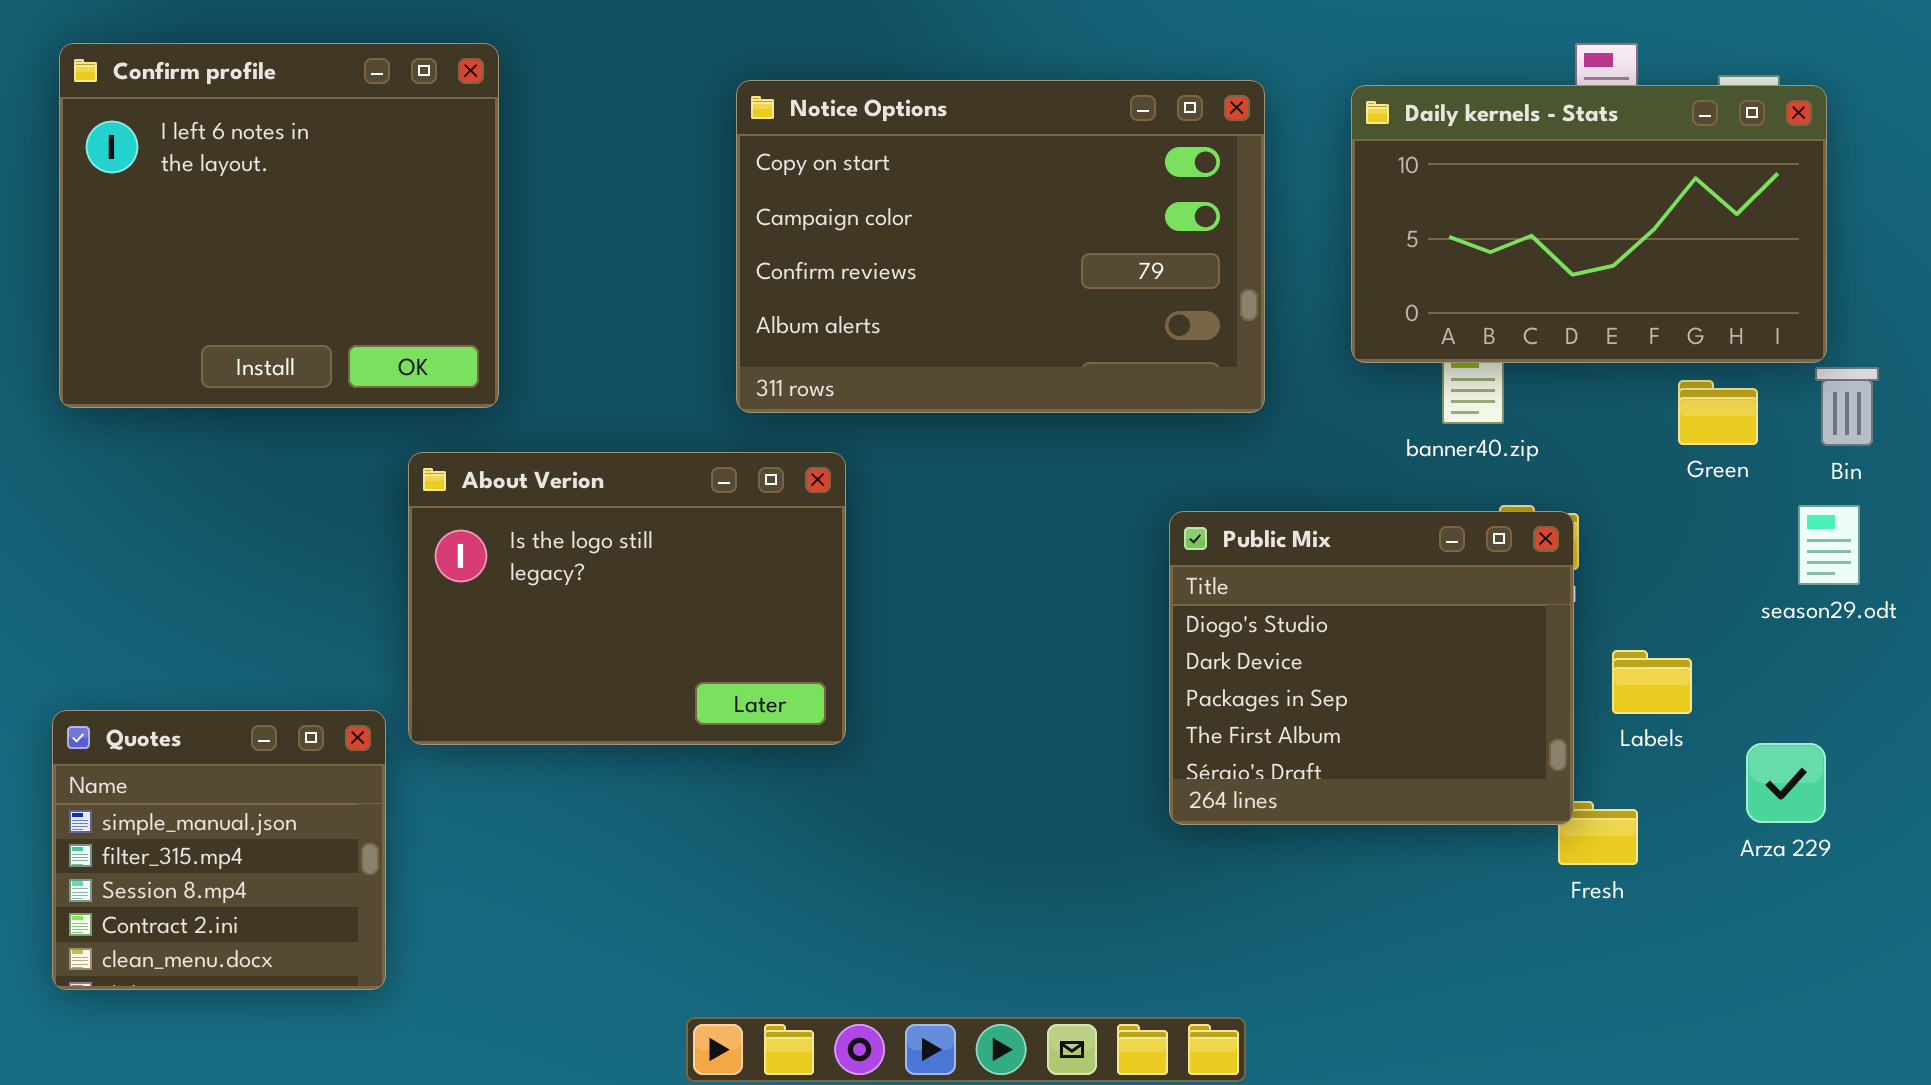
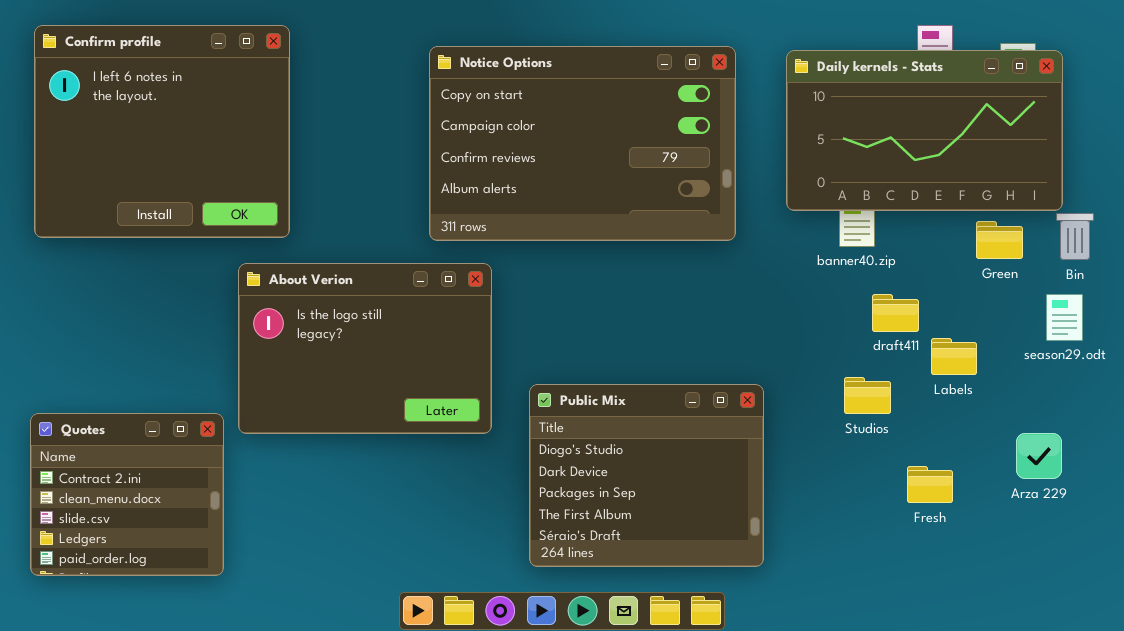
Public Mix: [1169,511,1574,825] -> [529,384,764,567], moved
Labels: [1612,650,1692,714] -> [931,338,977,375], moved
Quotes: [52,710,386,990] -> [30,413,224,576], scrolled down 3 rows

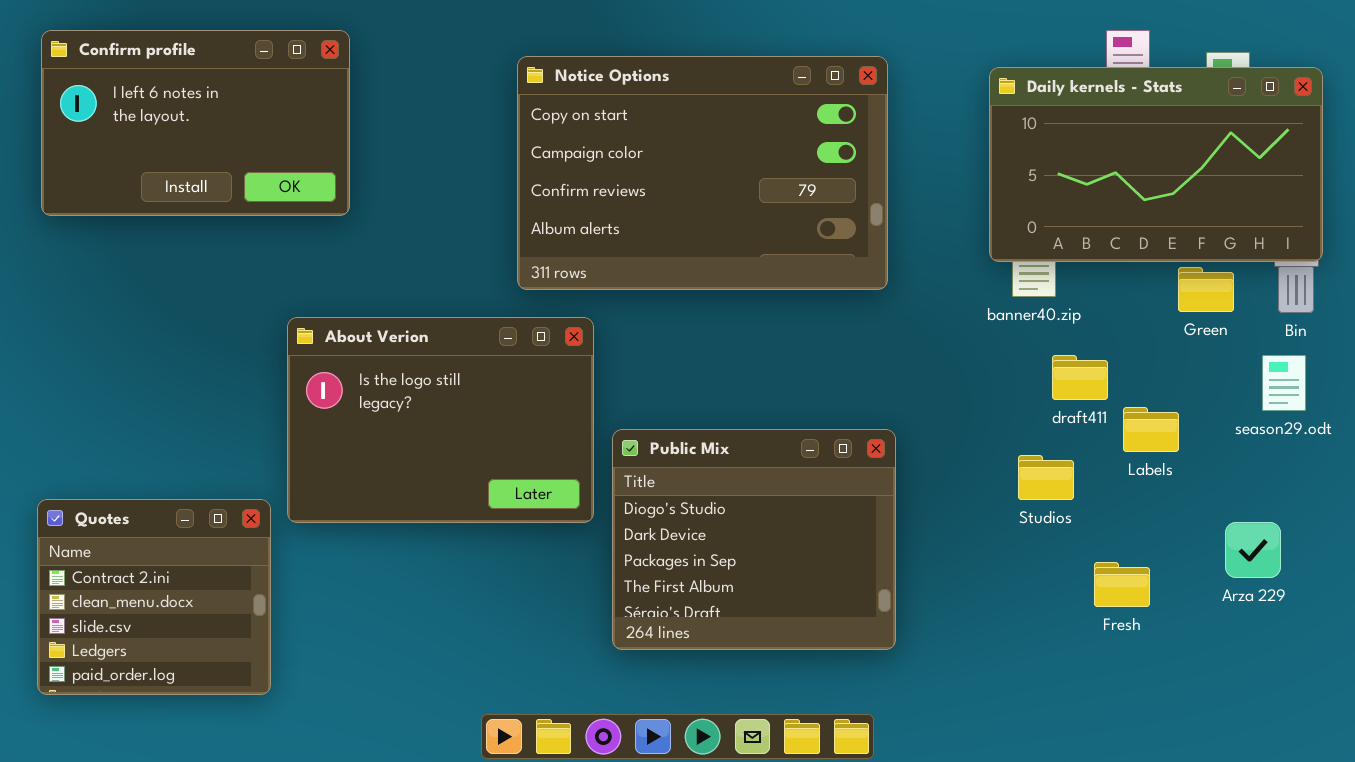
Confirm profile: [34,25,290,238] -> [41,30,350,216], resized
Daily kernels - Stats: [786,50,1063,211] -> [989,67,1323,262], moved
Public Mix: [529,384,764,567] -> [612,429,896,650], moved

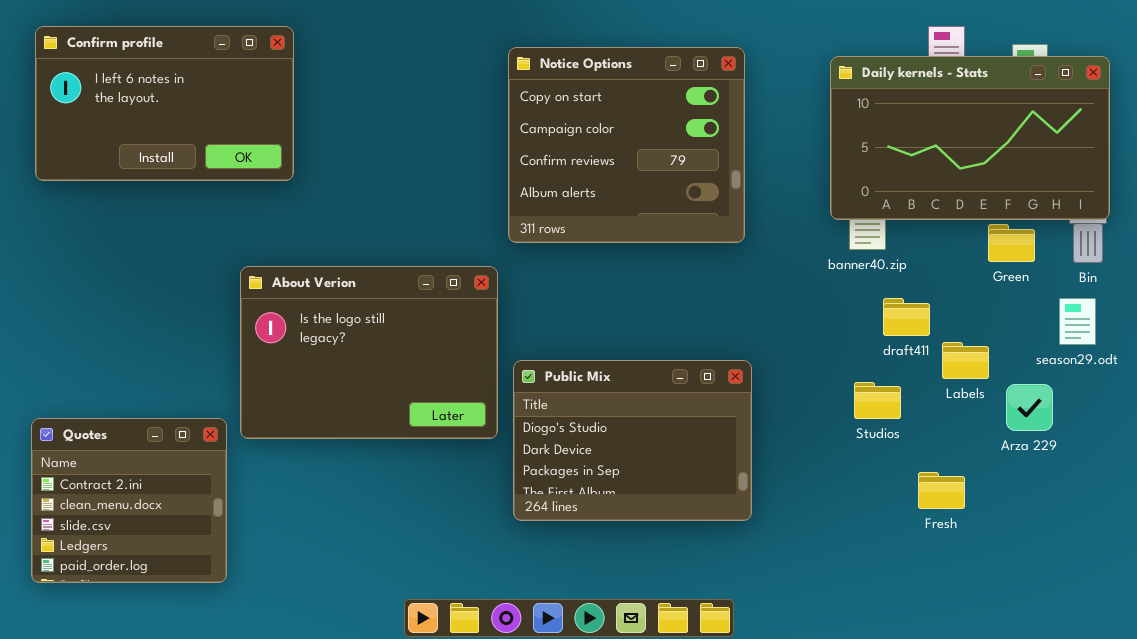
Notice Options: [517,56,888,290] -> [508,47,745,243], resized
Public Mix: [612,429,896,650] -> [513,360,752,521], resized
Arza 229: [1225,522,1281,578] -> [1006,384,1053,431], moved

